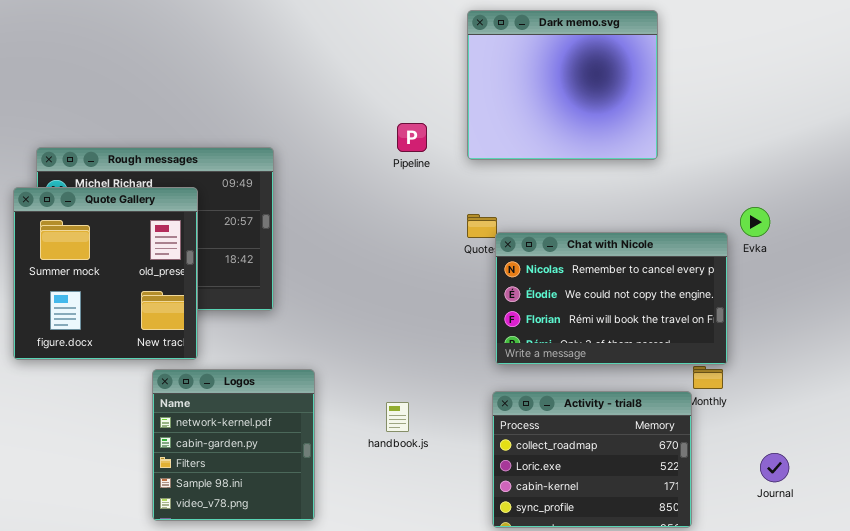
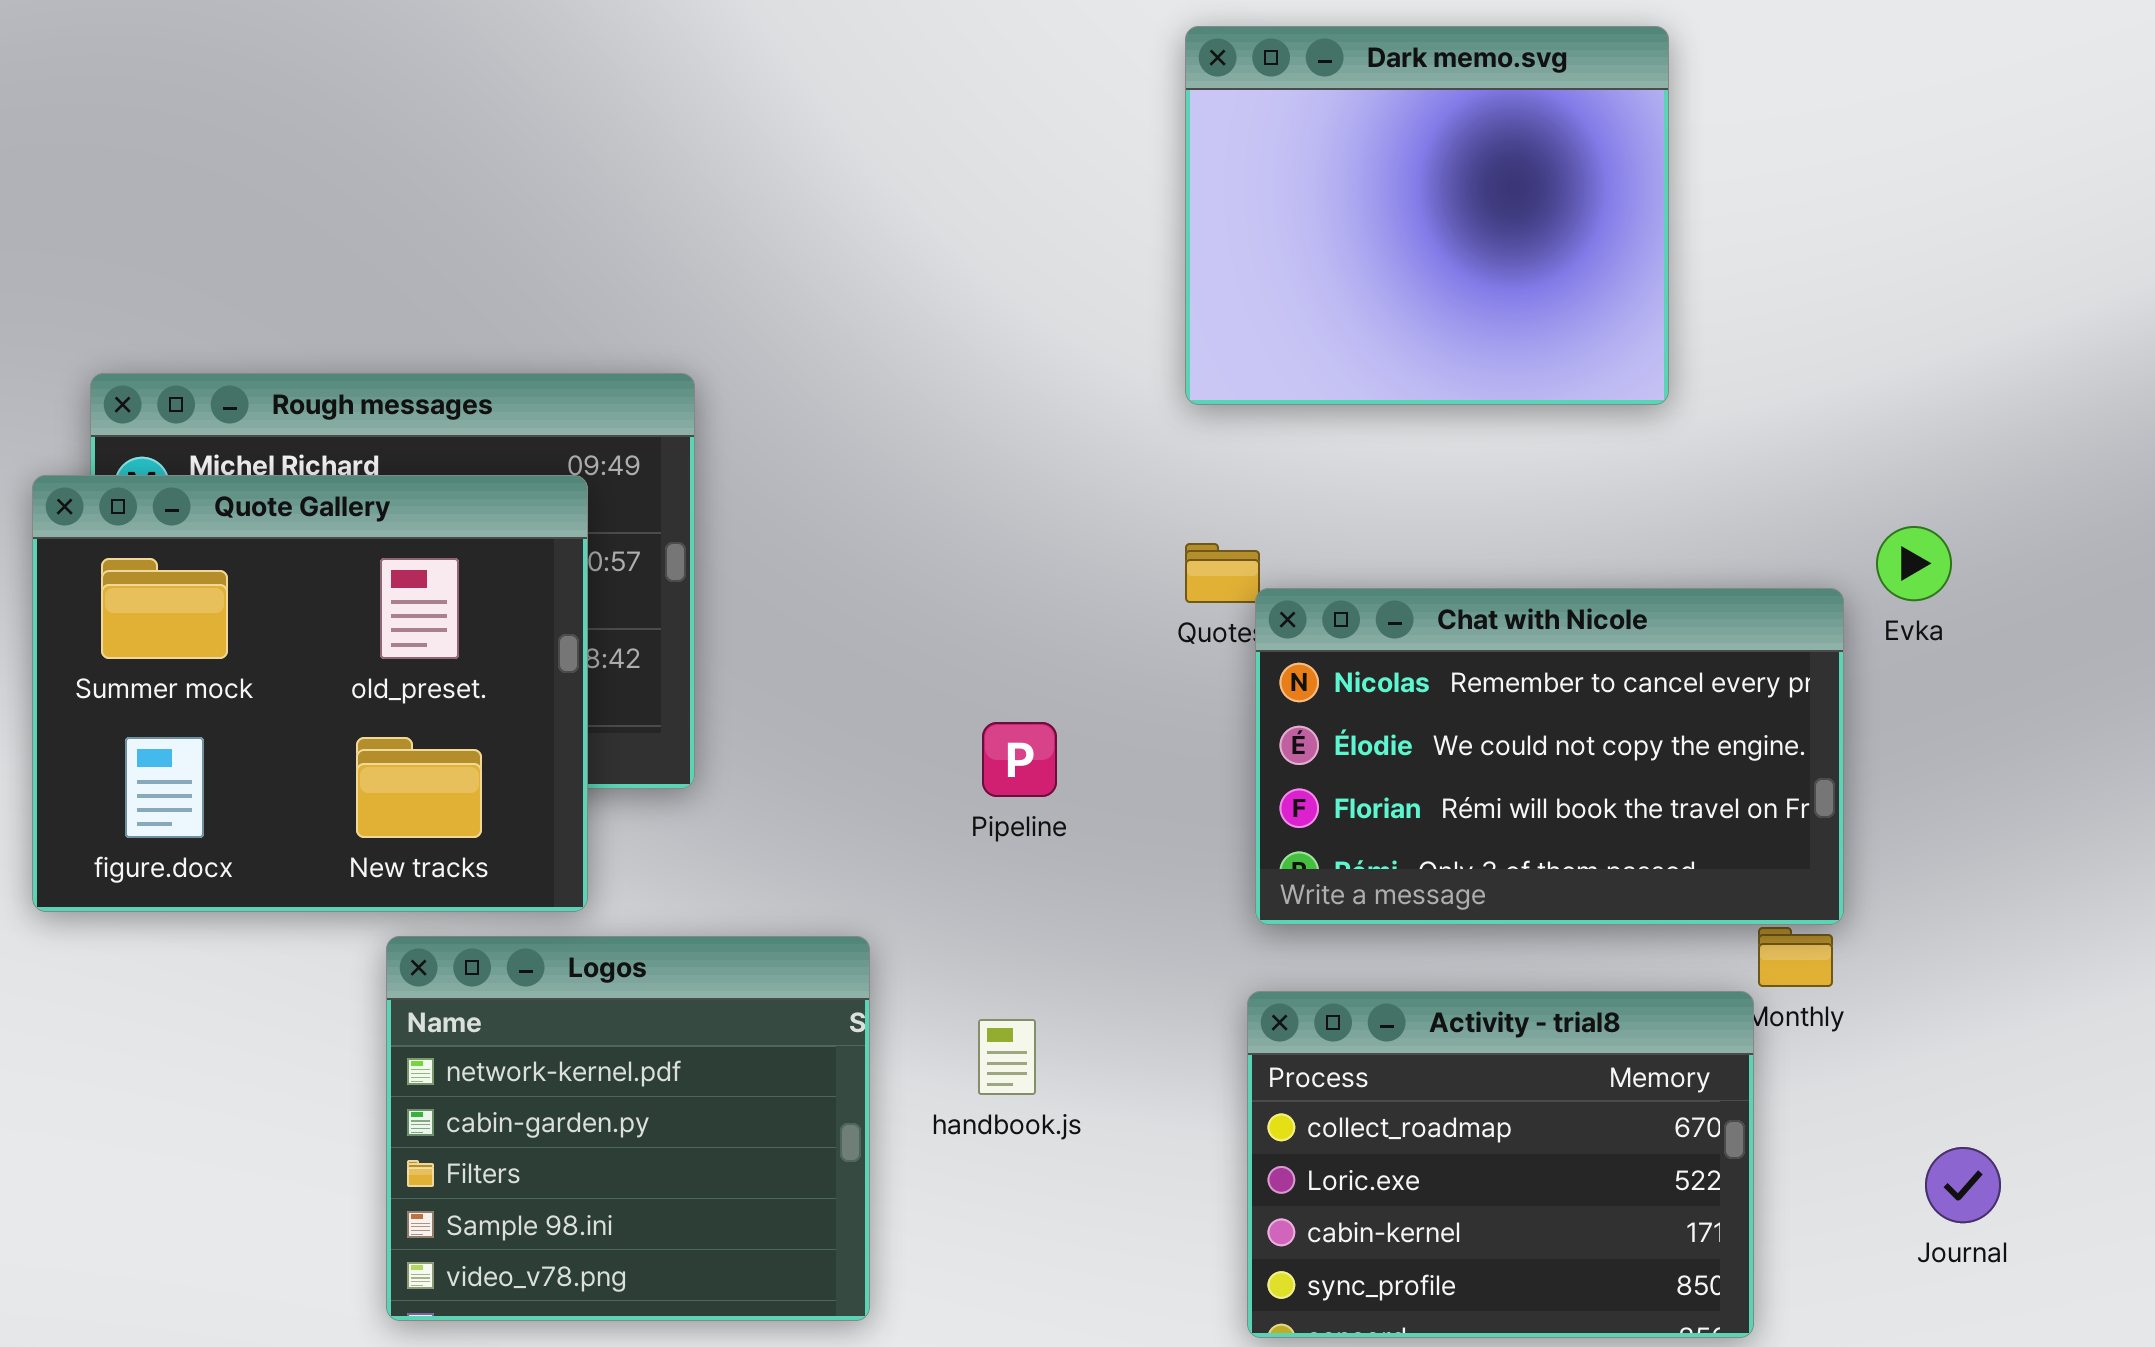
Pipeline: [397,123,427,152] -> [982,722,1057,797], moved
Quote Gallery: [13,187,198,360] -> [32,475,588,912], resized
Logos: [152,369,315,521] -> [386,936,870,1321], resized

